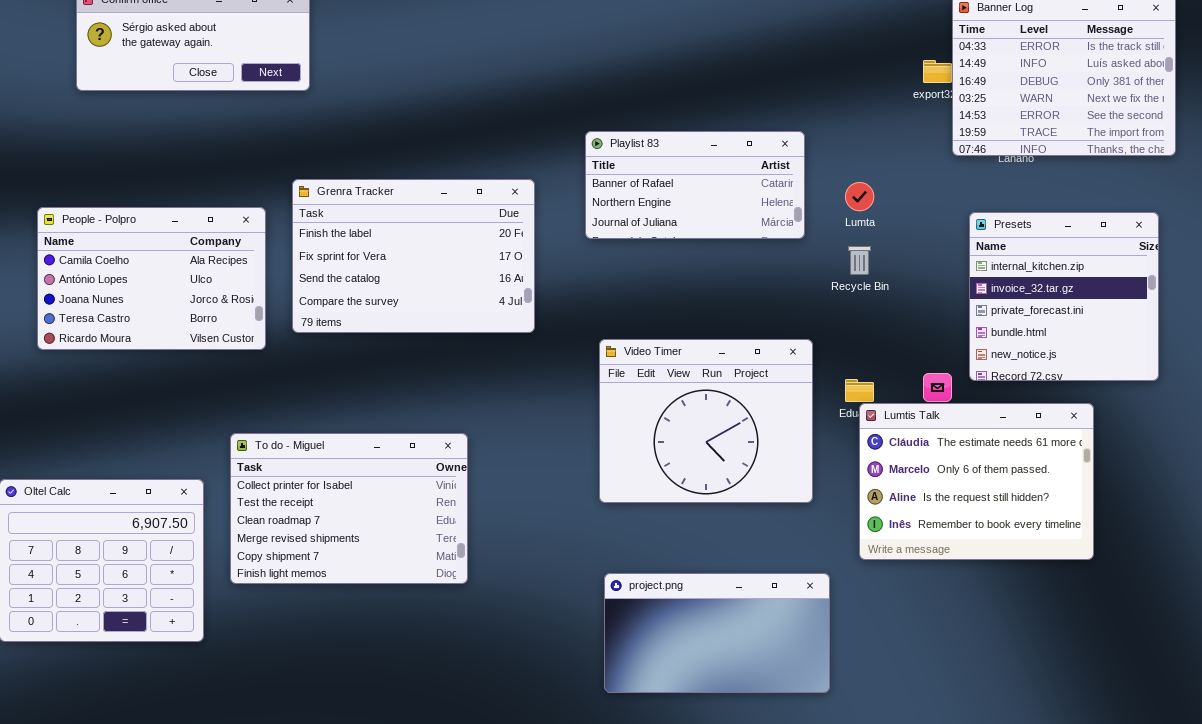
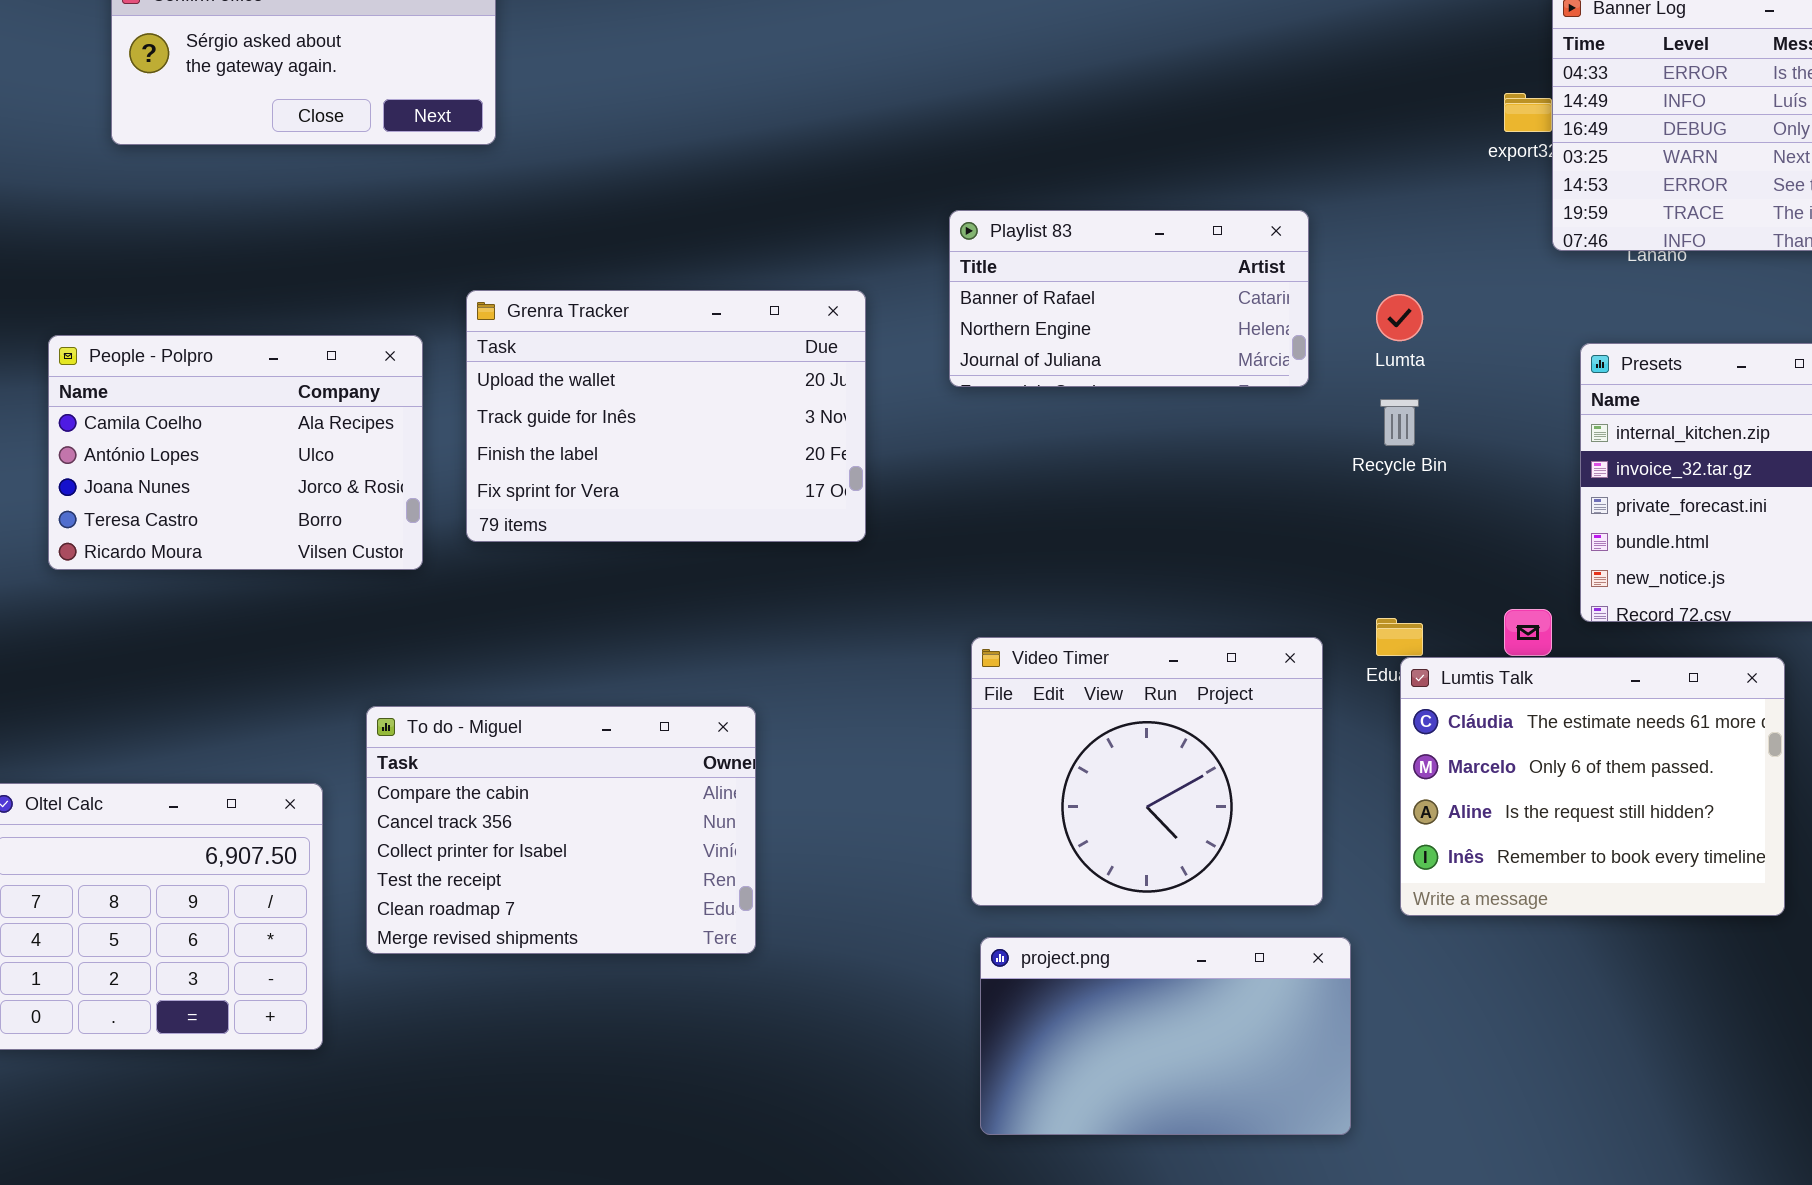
Grenra Tracker: [292,179,535,333] -> [466,290,866,542], scrolled up 2 rows
Video Timer: [599,339,813,503] -> [971,637,1323,906], moved
To do - Miguel: [230,433,468,584] -> [366,706,756,954], scrolled up 2 rows

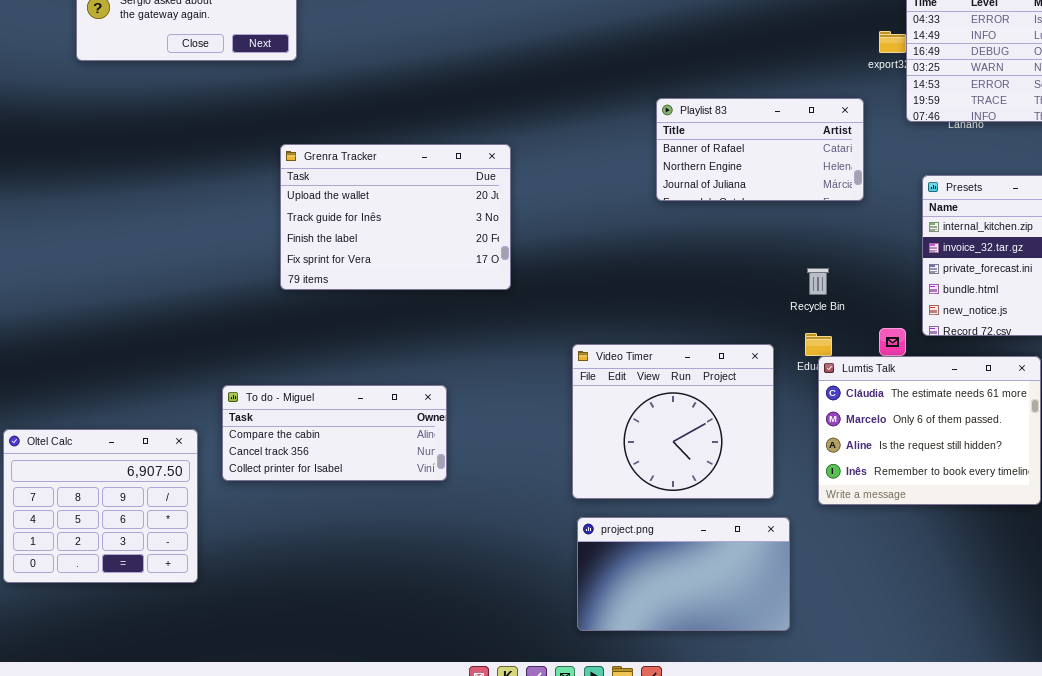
Playlist 83: [949,210,1309,387] -> [656,98,864,201], moved
People - Polpro: [48,335,423,570] -> none, closed
Recycle Bin: [1380,399,1419,446] -> [807,268,829,295], moved
To do - Miguel: [366,706,756,954] -> [222,385,447,481], resized

